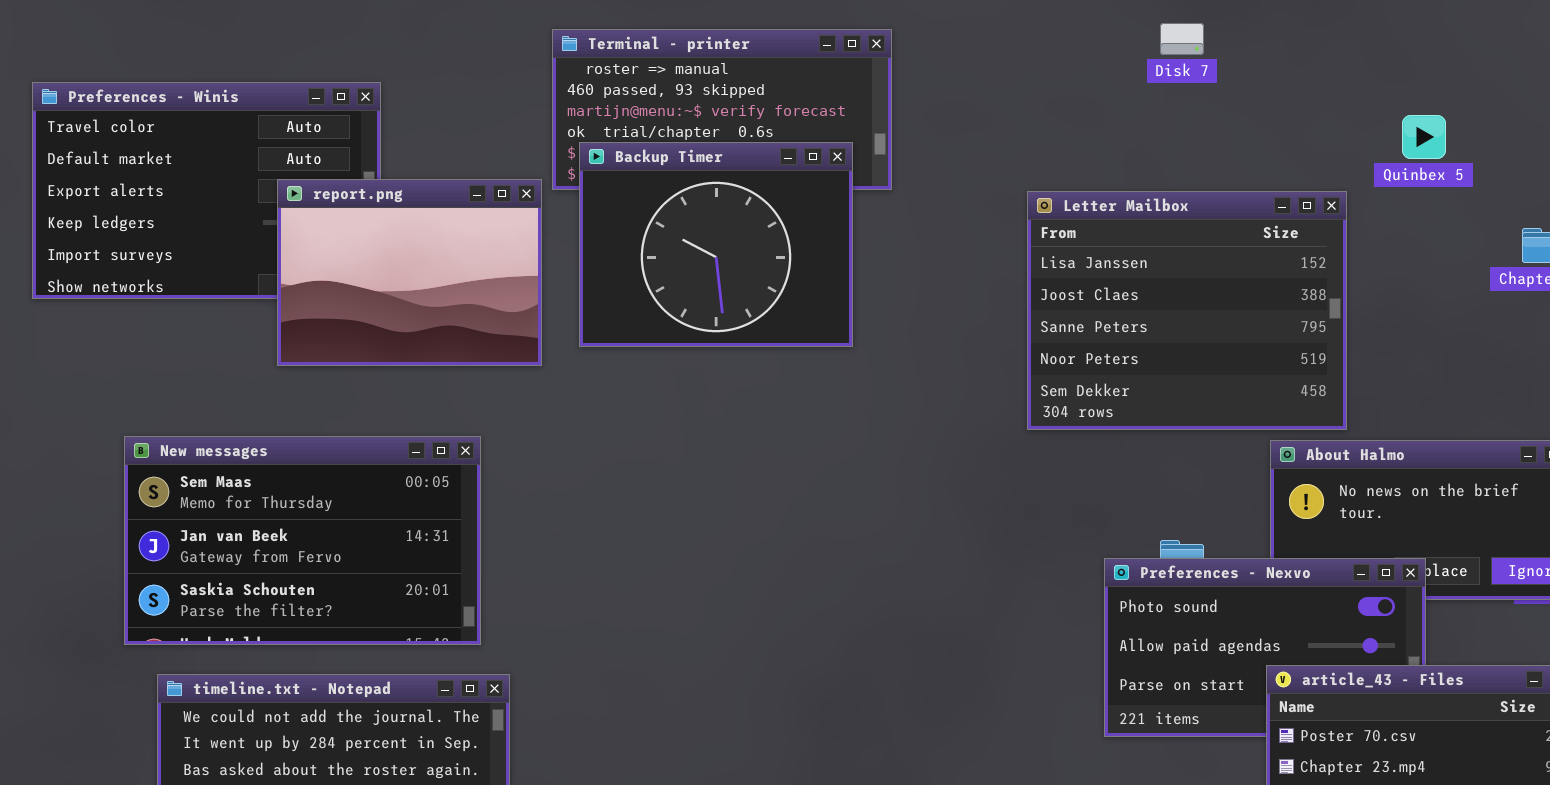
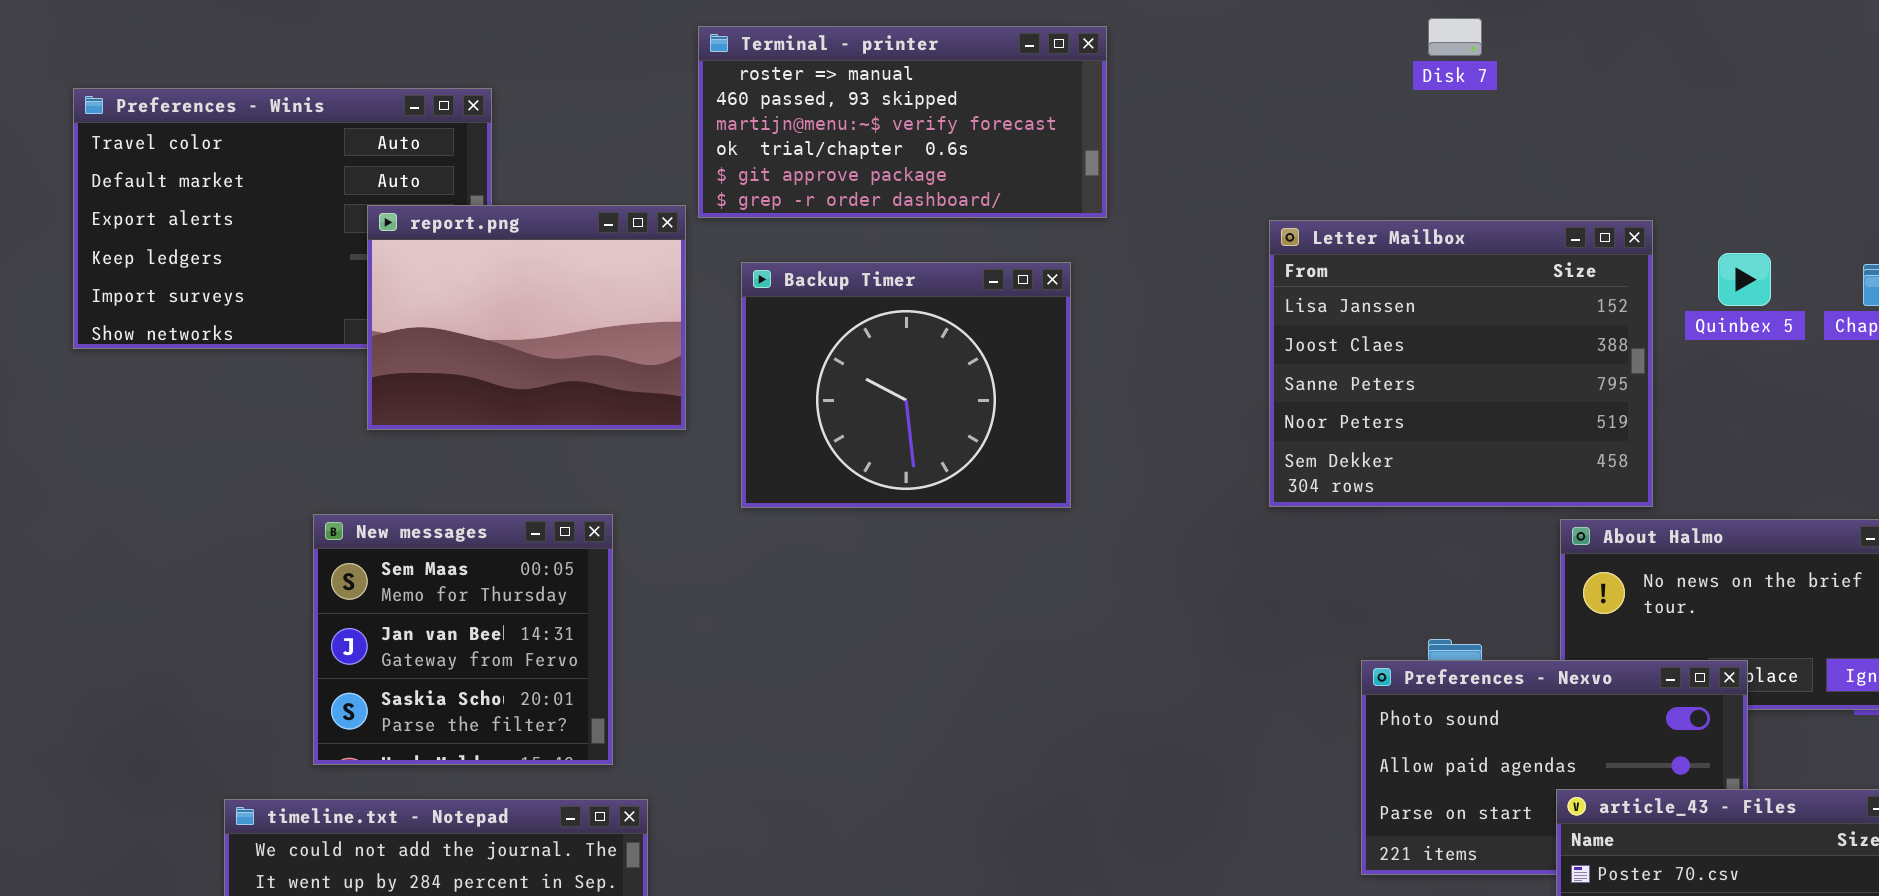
Quinbex 5: [1402,115,1446,159] -> [1718,253,1771,306], moved
Backup Timer: [579,142,853,347] -> [741,262,1071,508], moved
New messages: [124,436,481,645] -> [313,514,613,765], resized

